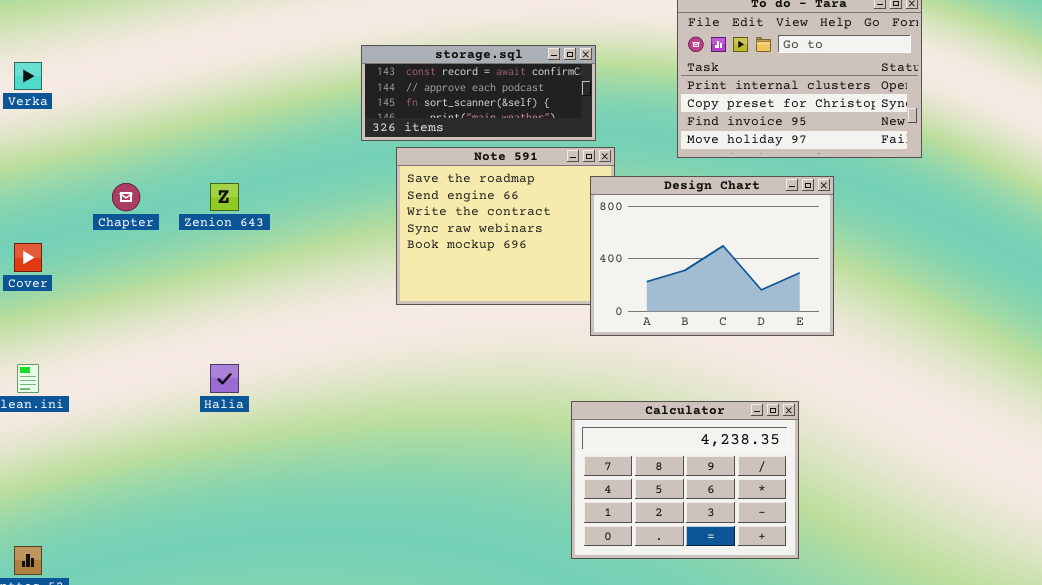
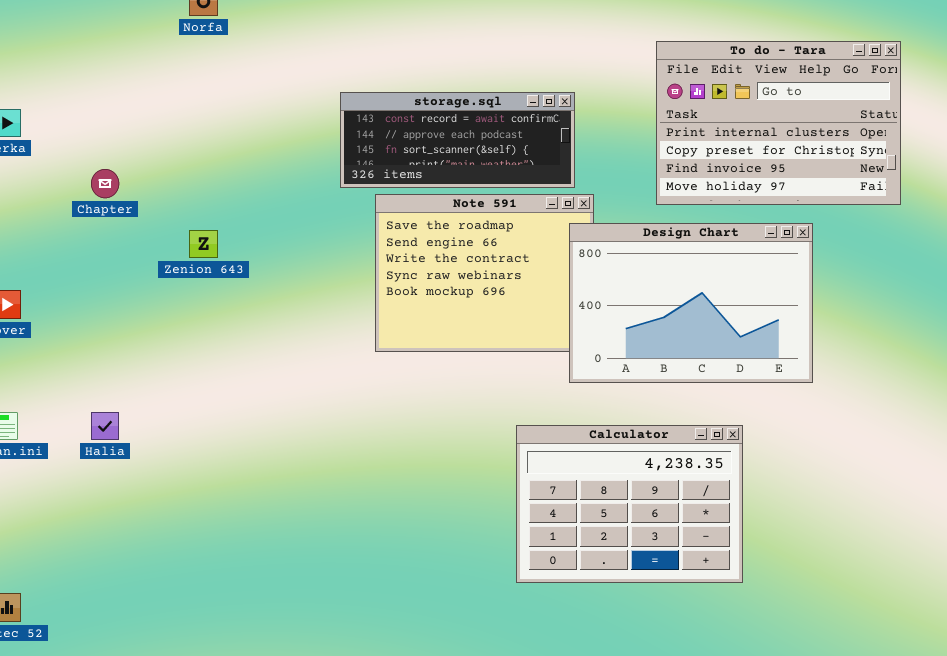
Chapter: [112,183,140,211] -> [91,169,119,198], moved
Halia: [210,364,239,393] -> [91,412,119,440], moved
Calculator: [571,401,799,559] -> [516,425,743,583], moved

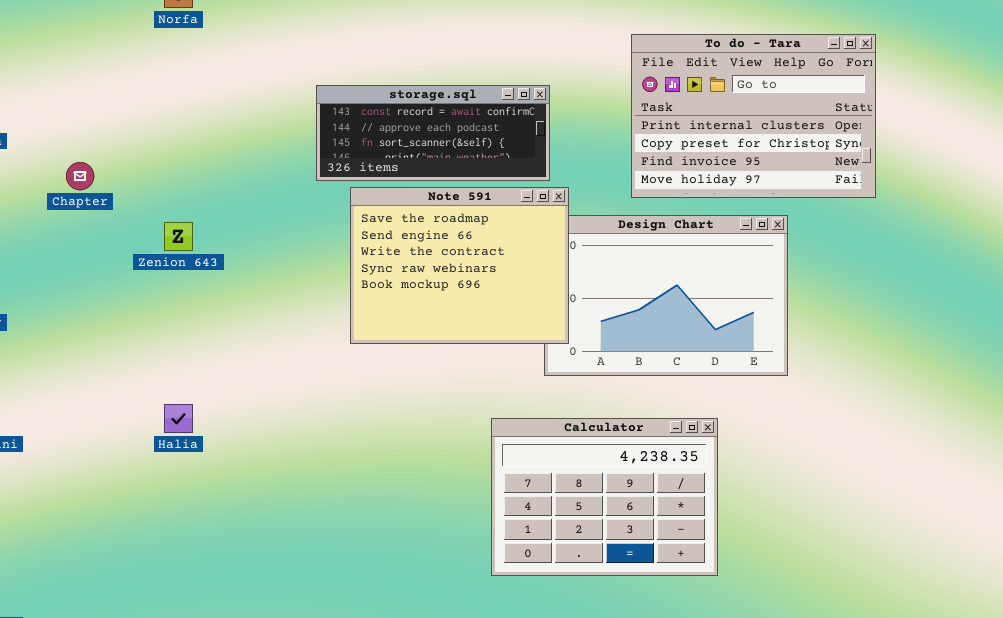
Note 591: [375,194,594,352] -> [350,187,569,344], raised
Halia: [91,412,119,440] -> [164,404,193,433], moved

